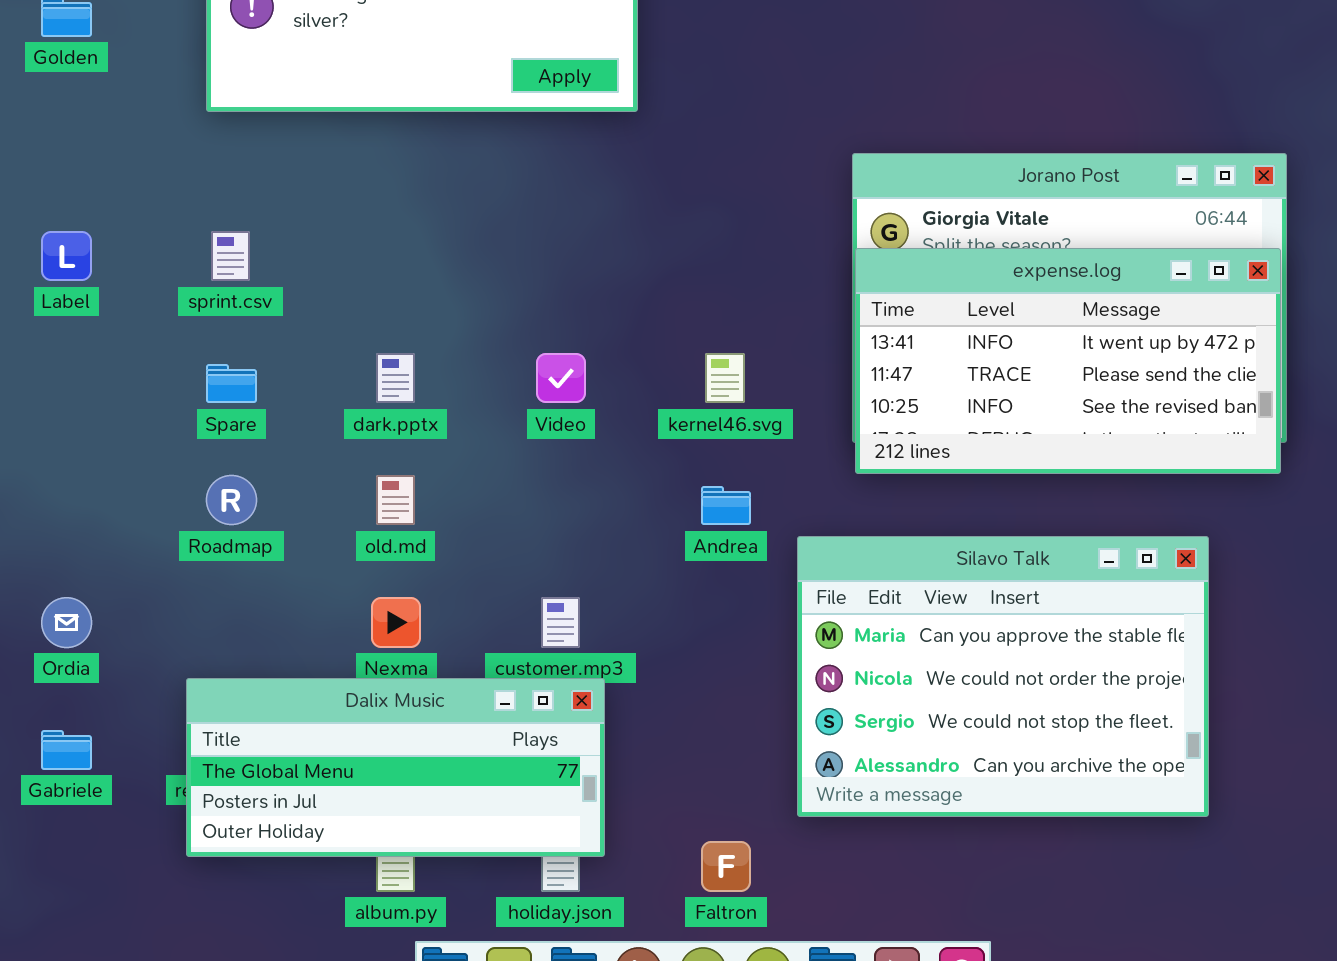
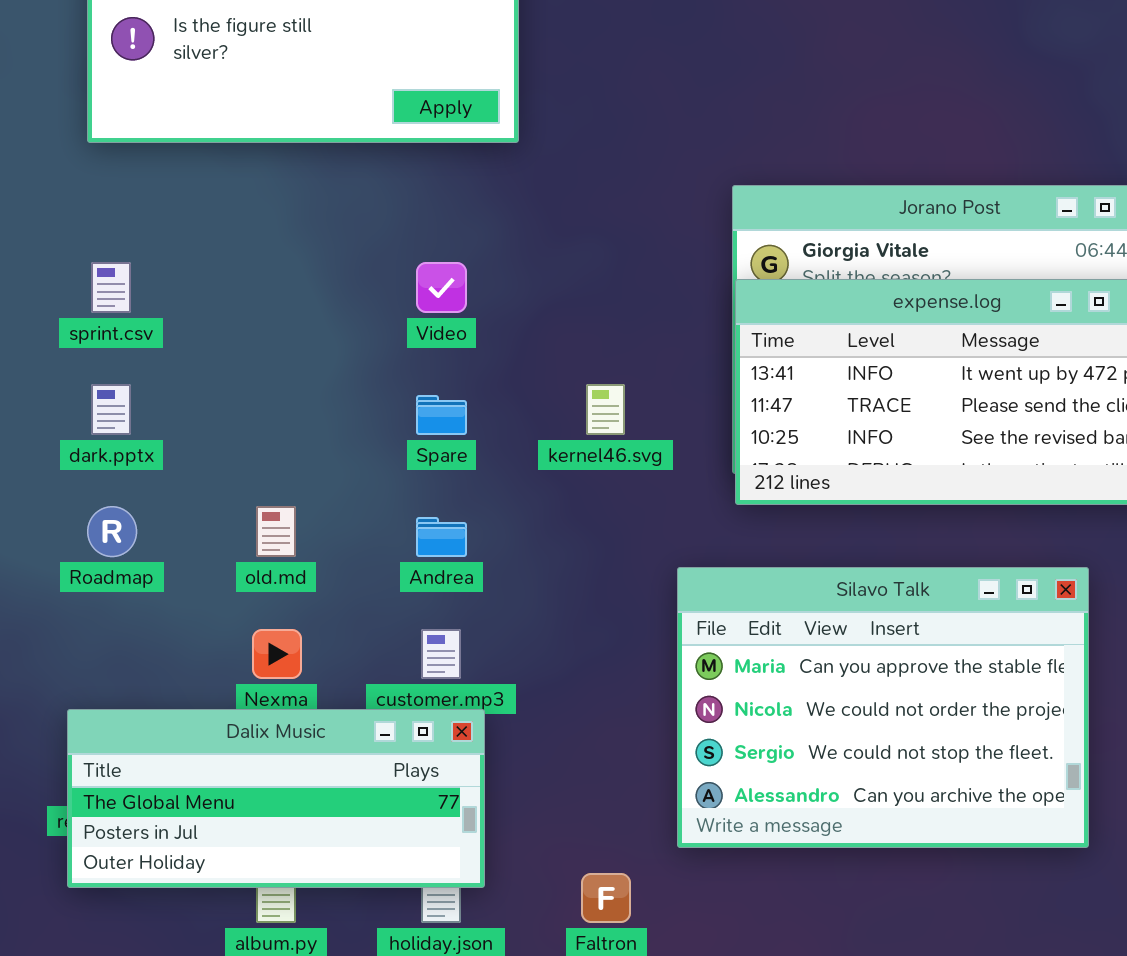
dark.pptx: [376,353,415,403] -> [91,384,131,435], moved
Video: [536,353,586,403] -> [416,262,467,313], moved
Spare: [206,364,257,403] -> [416,395,467,435], moved
Andrea: [701,486,751,525] -> [416,517,467,557], moved

